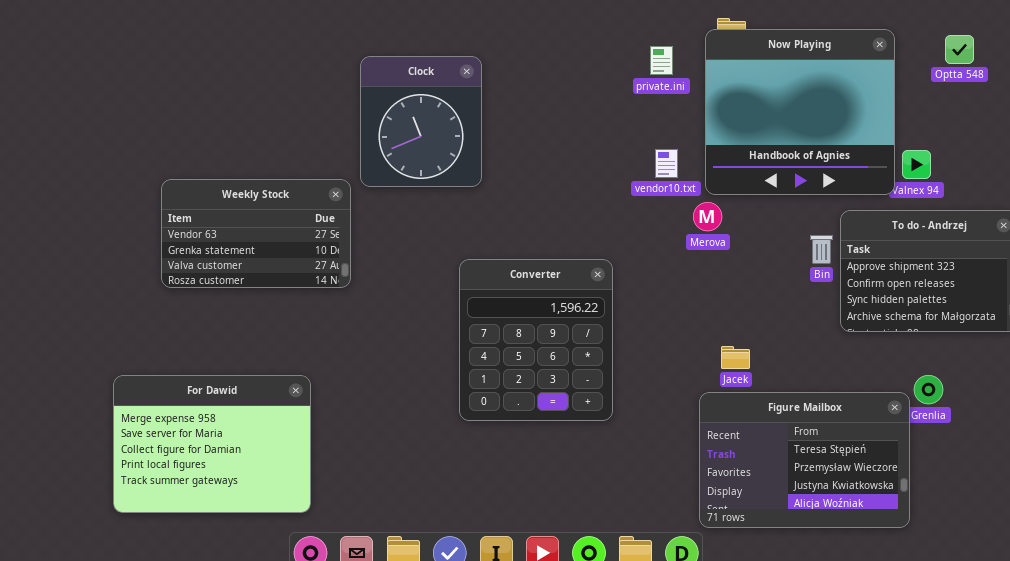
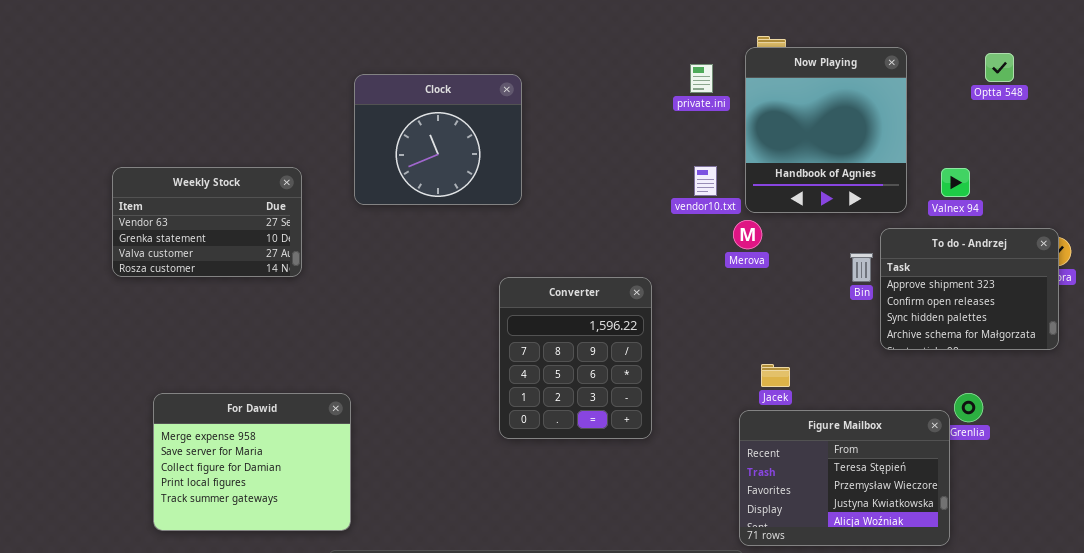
Now Playing: [705,29,895,195] -> [745,47,907,213], resized
Clock: [360,56,482,187] -> [354,74,522,205], resized
Weekly Stock: [161,179,351,288] -> [112,167,302,277], moved

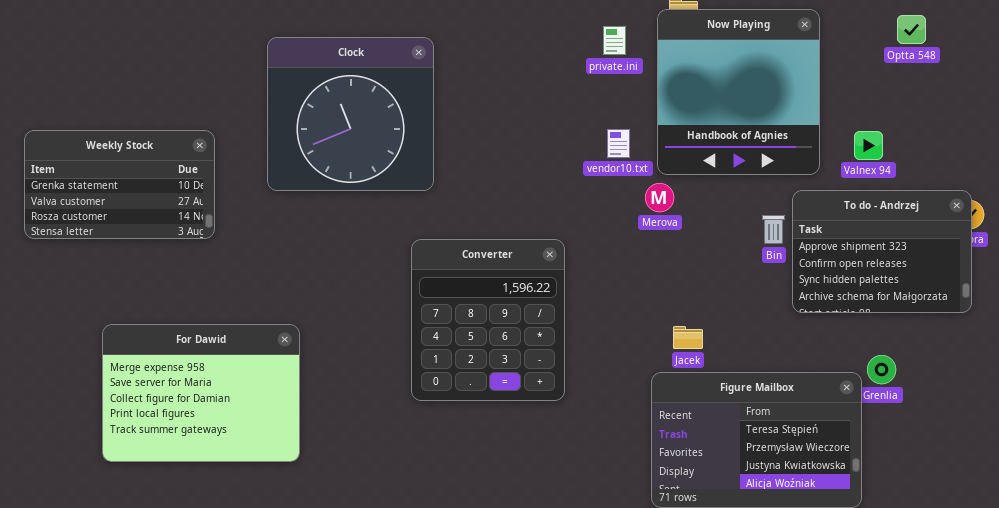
Clock: [354,74,522,205] -> [267,37,434,191], resized
Weekly Stock: [112,167,302,277] -> [24,130,215,239], scrolled down 1 row
For Dawid: [153,393,351,531] -> [102,324,300,462], moved

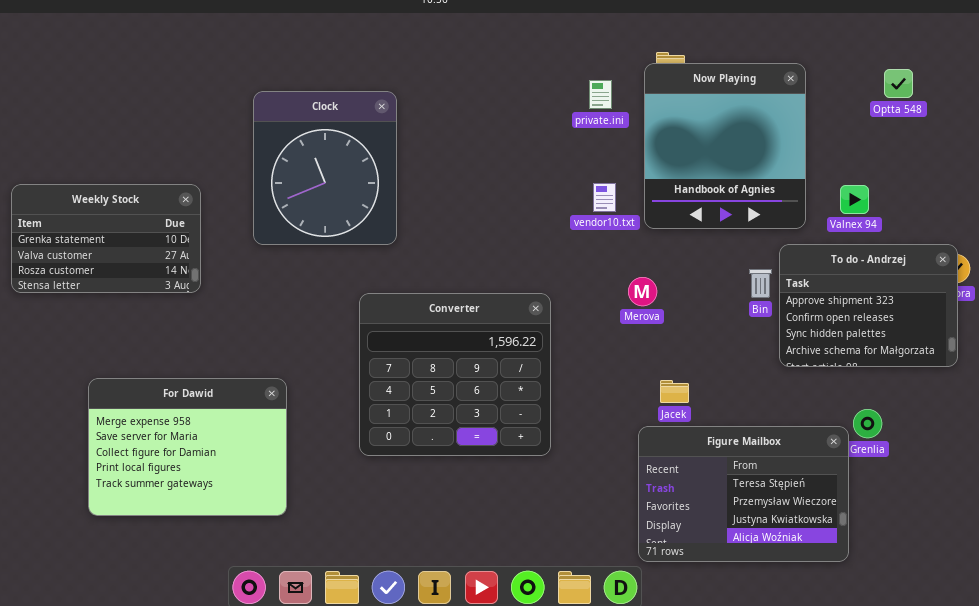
Clock: [267,37,434,191] -> [253,91,397,245], resized
Merova: [645,183,674,212] -> [628,277,657,306], moved
Converter: [411,239,565,401] -> [359,293,551,456], resized

